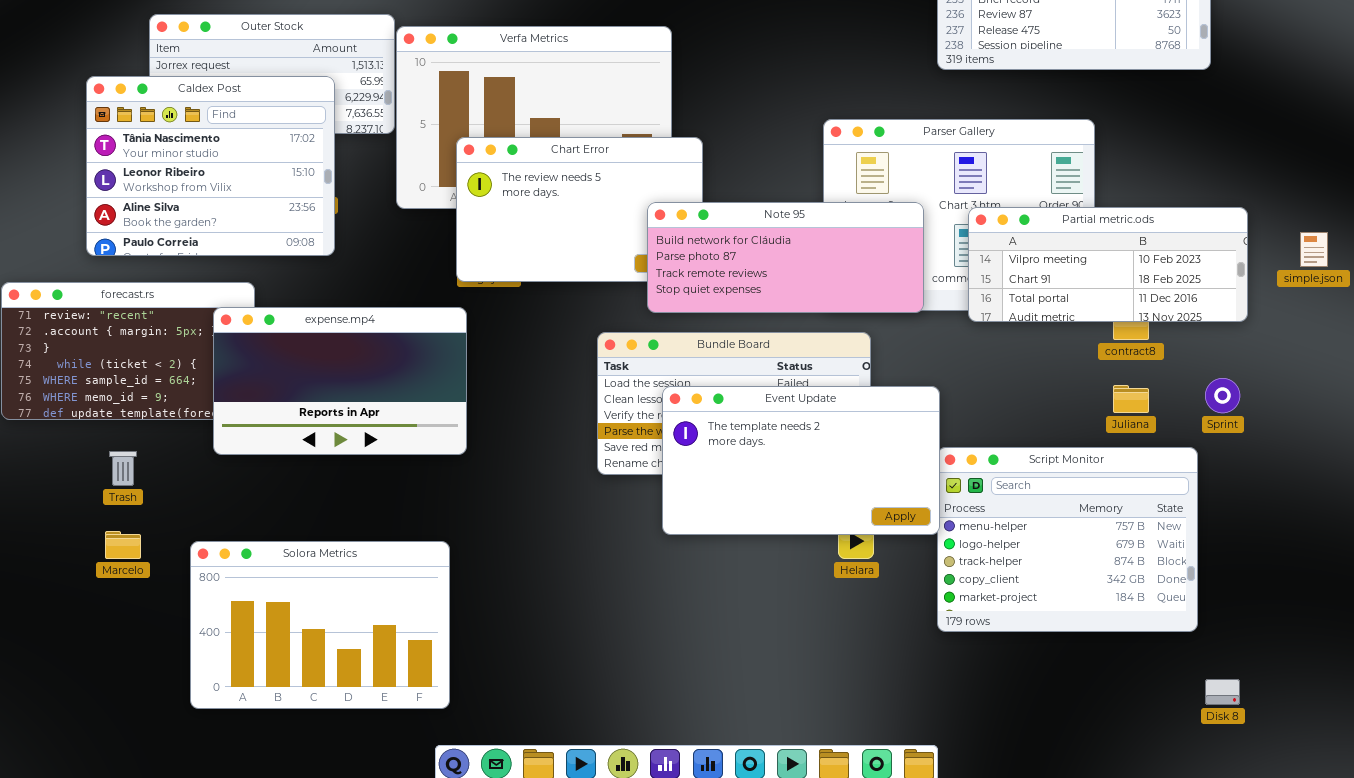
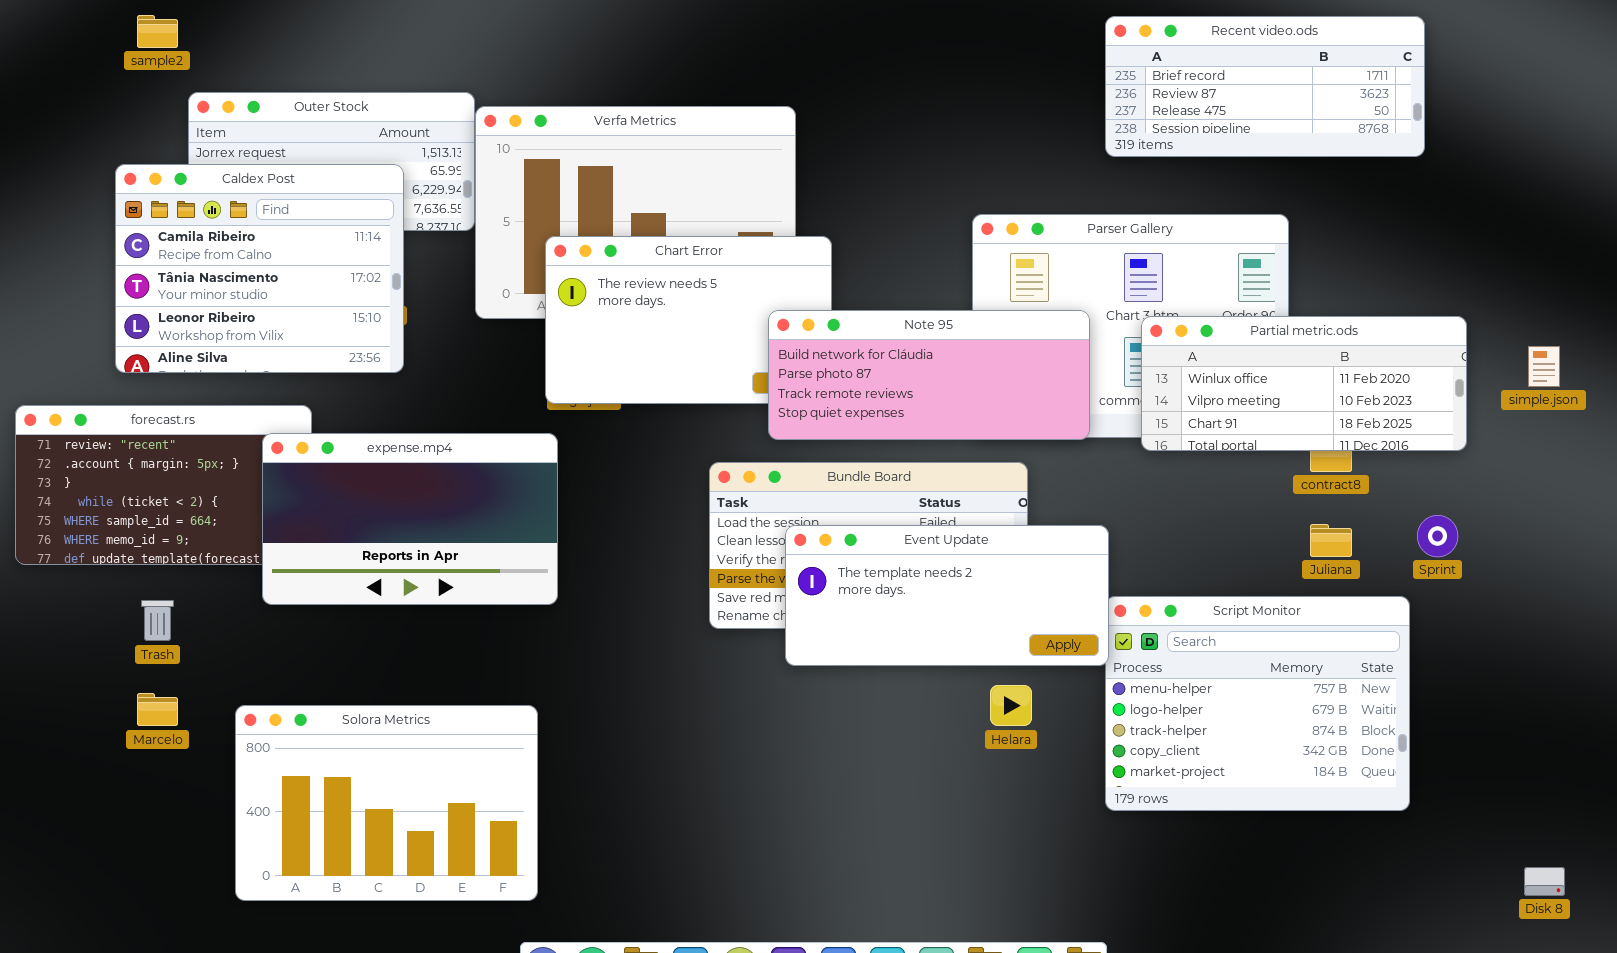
Caldex Post: [86,76,335,256] -> [115,164,404,373], scrolled up 1 row
Partial metric.ods: [968,207,1248,322] -> [1141,316,1467,451], scrolled up 1 row
Event Update: [662,386,940,535] -> [785,525,1109,666], resized
Disk 8: [1205,679,1240,705] -> [1524,867,1565,896], moved

